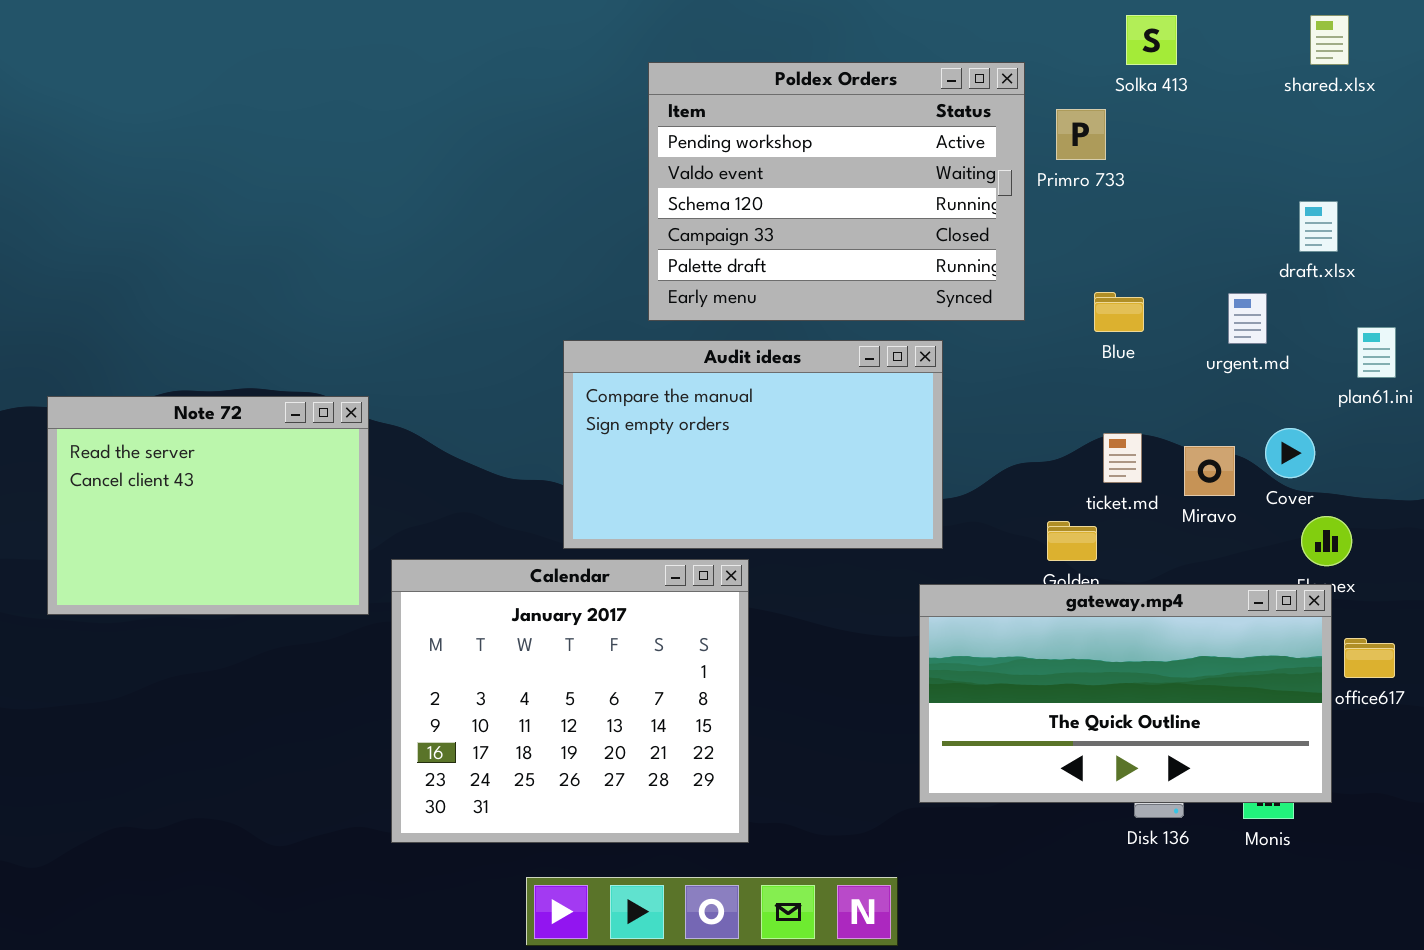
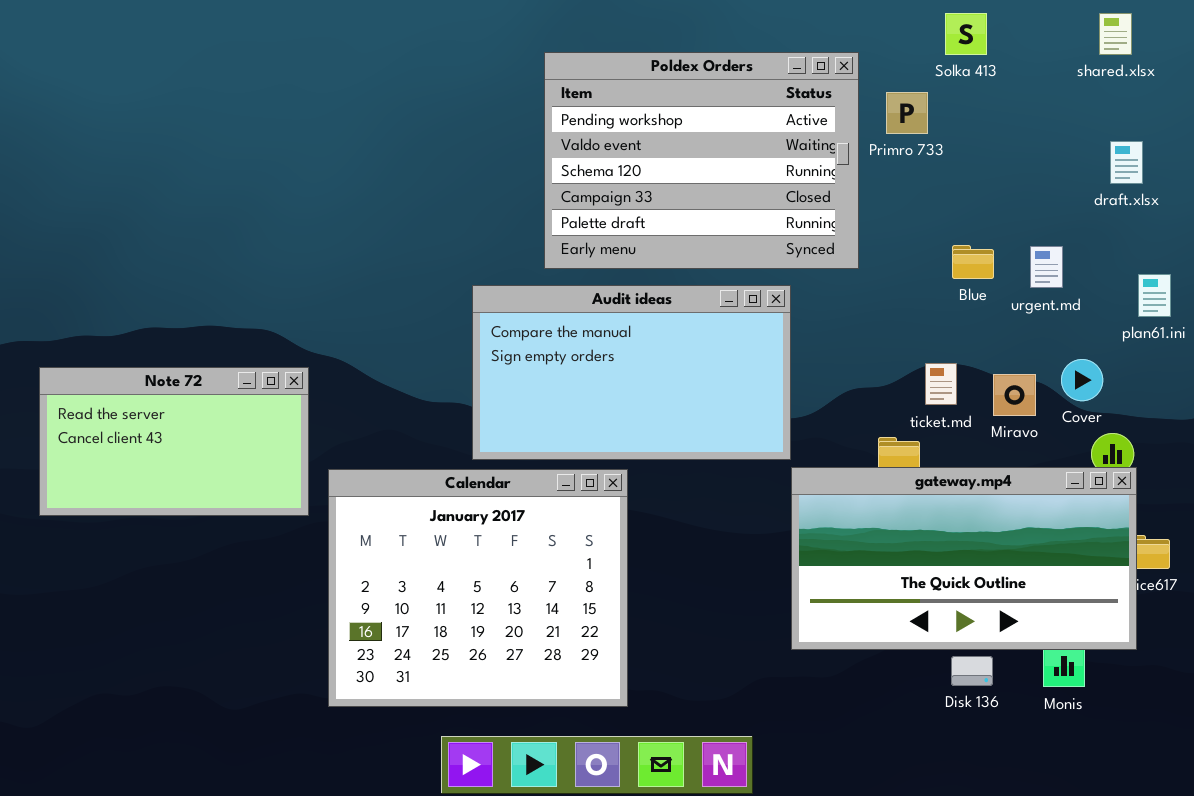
draft.xlsx: [1299,201,1338,252] -> [1110,141,1143,184], moved
Blue: [1094,292,1144,332] -> [952,245,994,279], moved
Note 72: [47,396,369,615] -> [39,367,309,516], resized
gateway.mp4: [919,584,1332,803] -> [791,467,1137,650], moved

